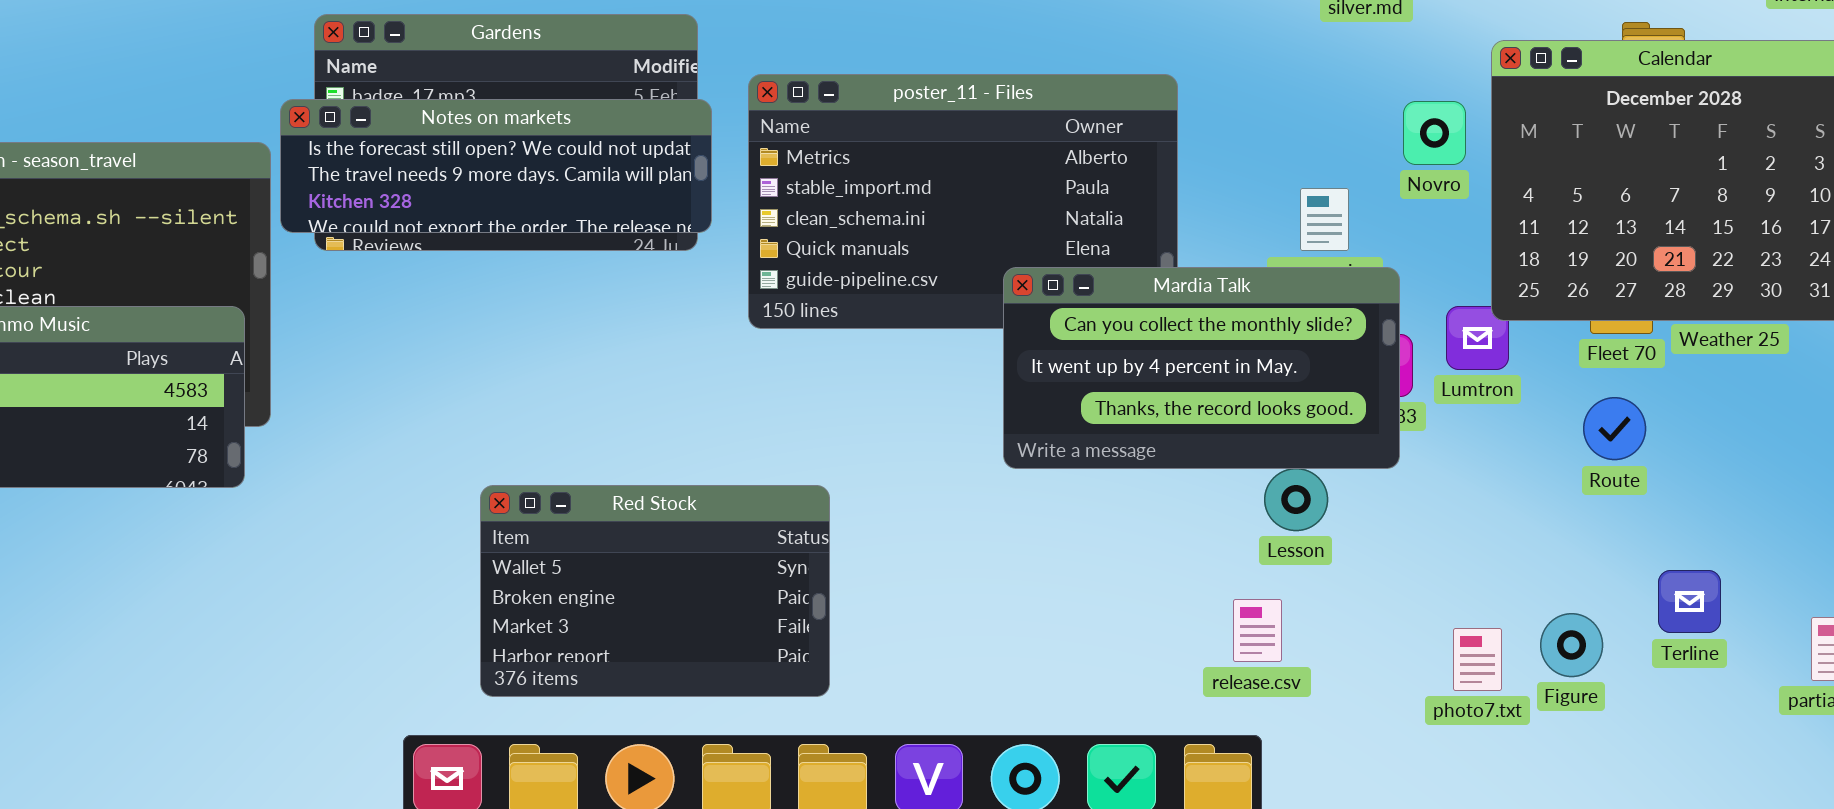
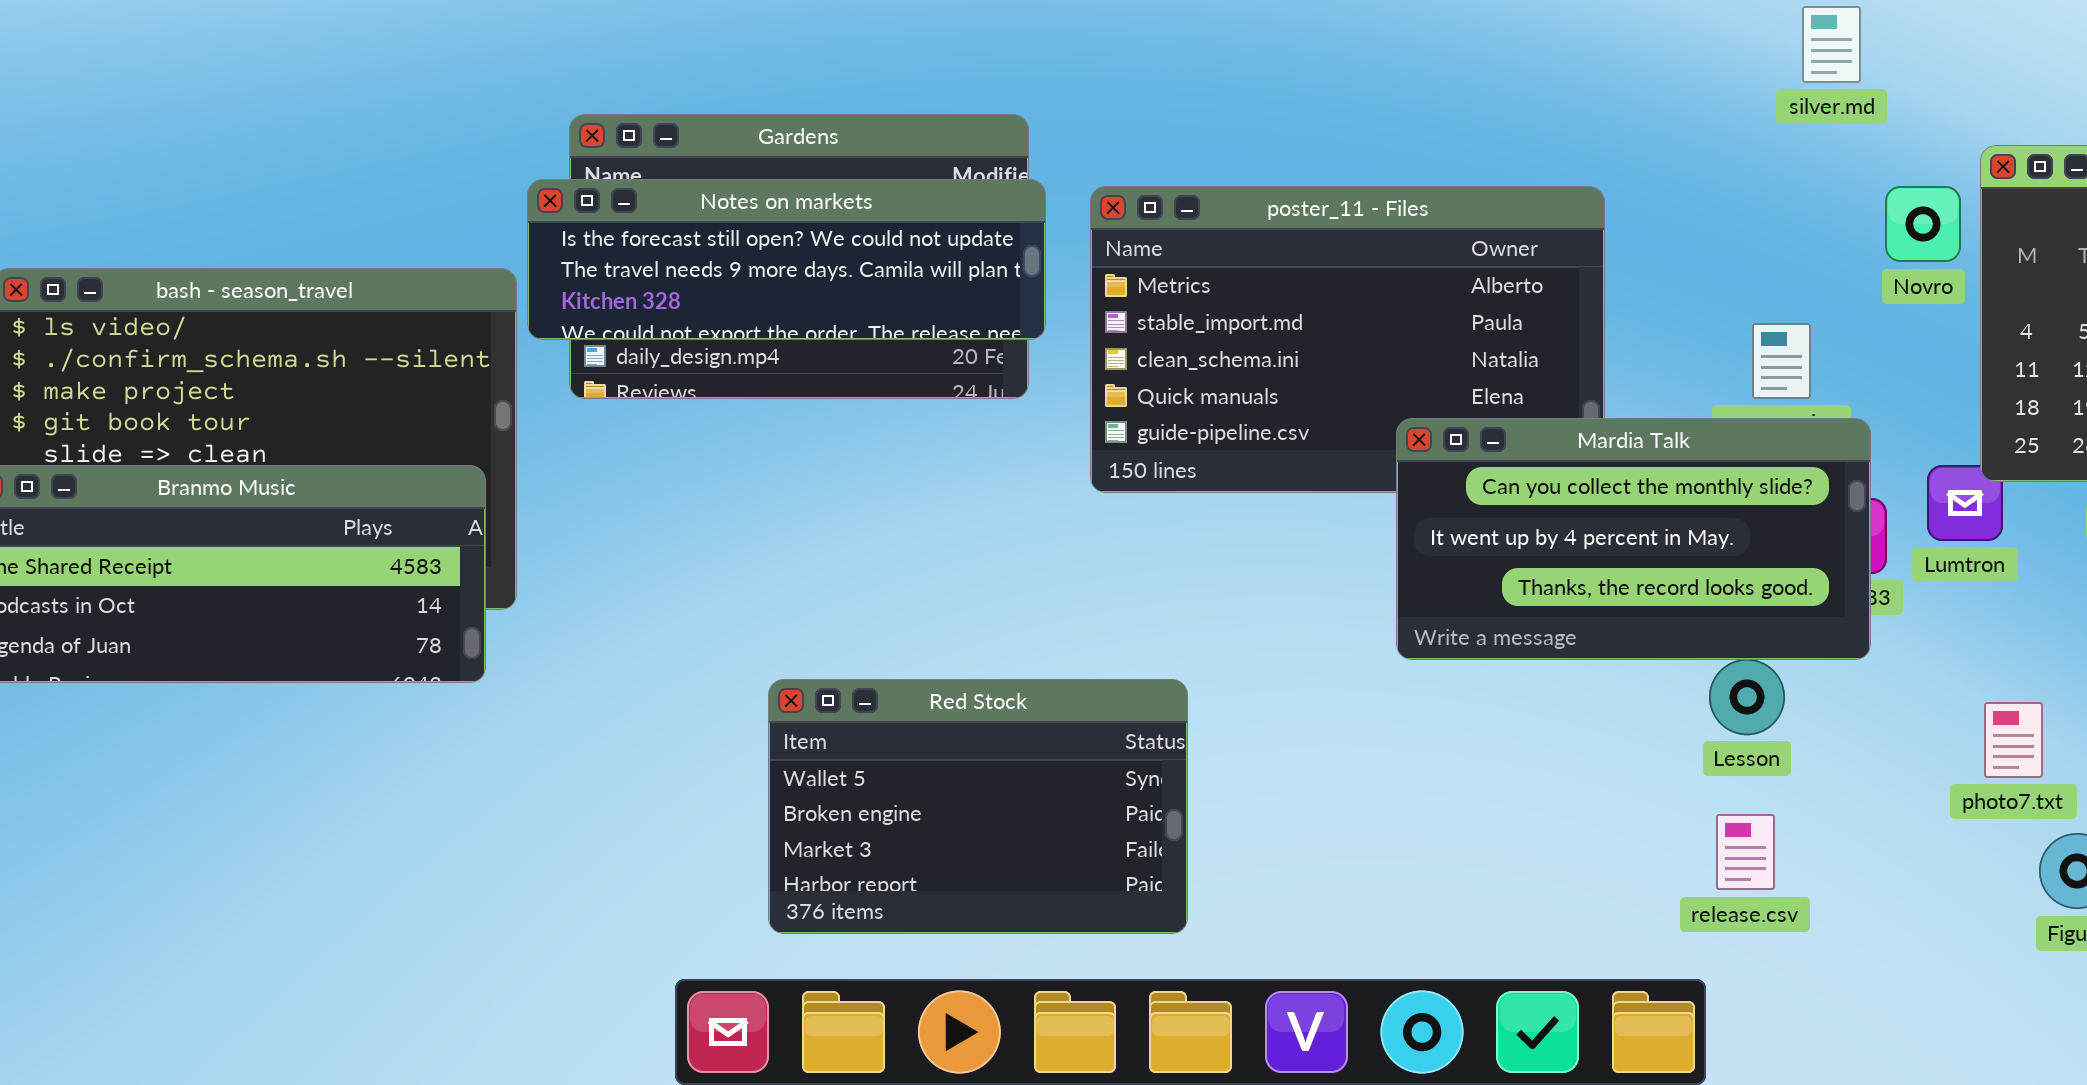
Notes on markets: [280,99,712,233] -> [527,179,1046,340], moved
Novro: [1403,101,1466,165] -> [1885,186,1961,262], moved
release.csv: [1233,599,1282,662] -> [1716,814,1775,890], moved
photo7.txt: [1453,628,1502,691] -> [1984,702,2043,778], moved

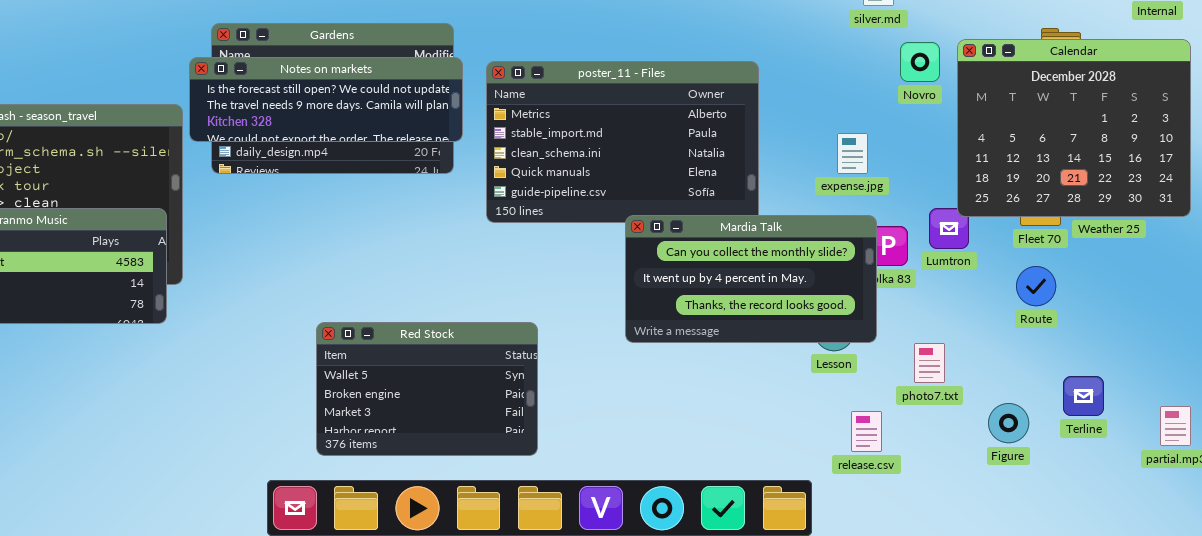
Novro: [1885,186,1961,262] -> [900,42,940,82], moved
Mardia Talk: [1396,418,1871,660] -> [625,215,877,343], moved
photo7.txt: [1984,702,2043,778] -> [914,343,945,383], moved
release.csv: [1716,814,1775,890] -> [851,411,882,452], moved

